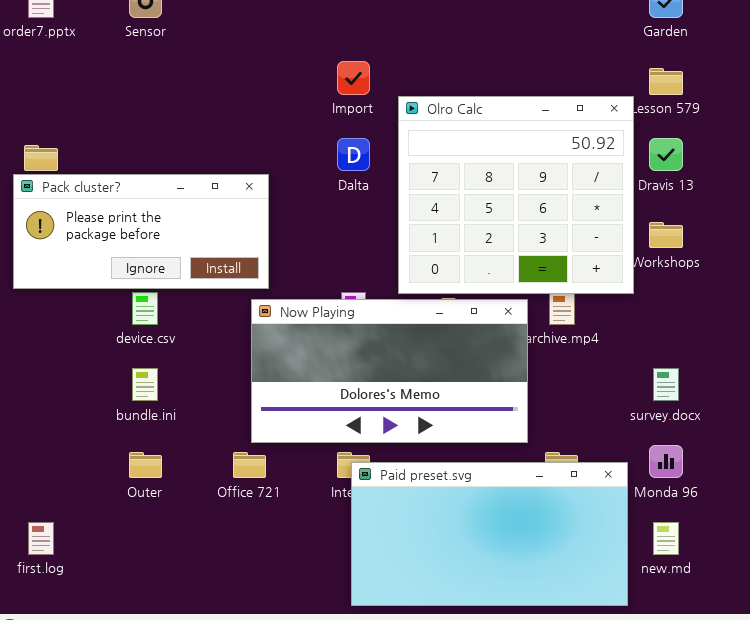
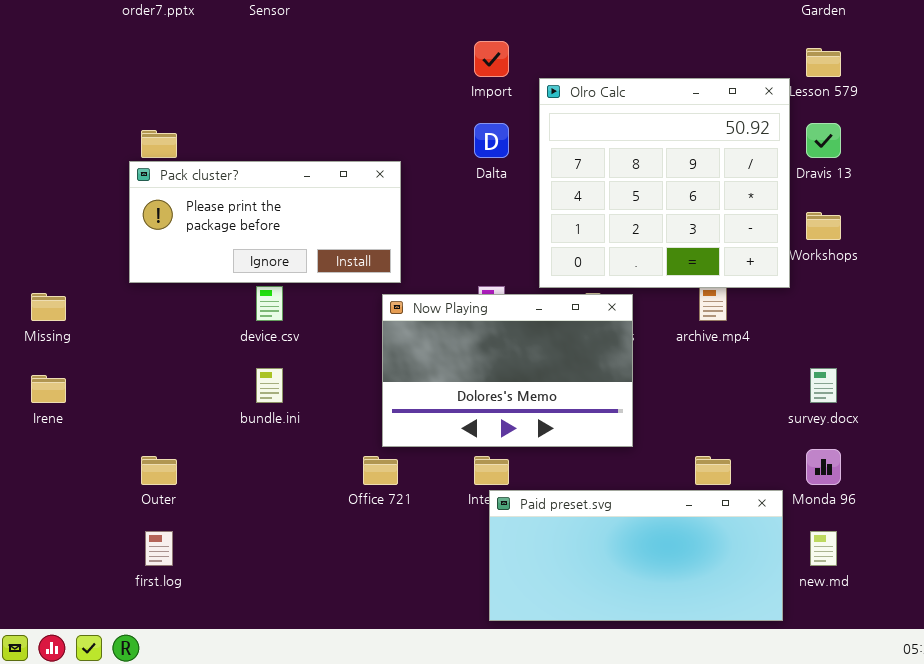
Now Playing: [251,299,528,443] -> [382,294,633,447], resized
Outer: [129,452,162,478] -> [141,456,177,485], moved
Paid preset.svg: [351,462,628,606] -> [489,490,783,621], resized

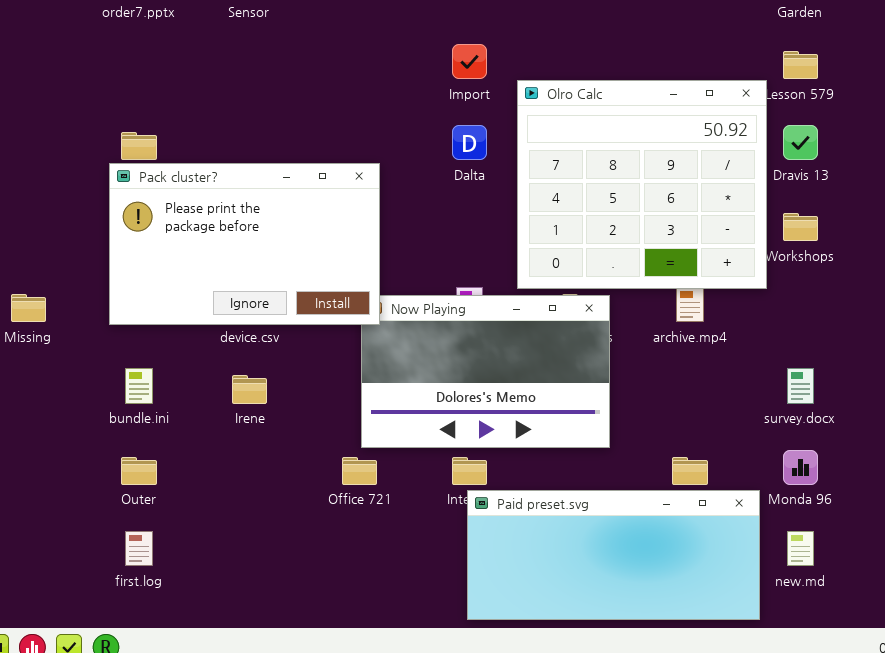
Pack cluster?: [129,161,401,283] -> [109,163,380,325], resized
bundle.ini: [256,368,283,403] -> [125,368,153,404], moved
Irene: [31,375,66,403] -> [232,375,267,404], moved

